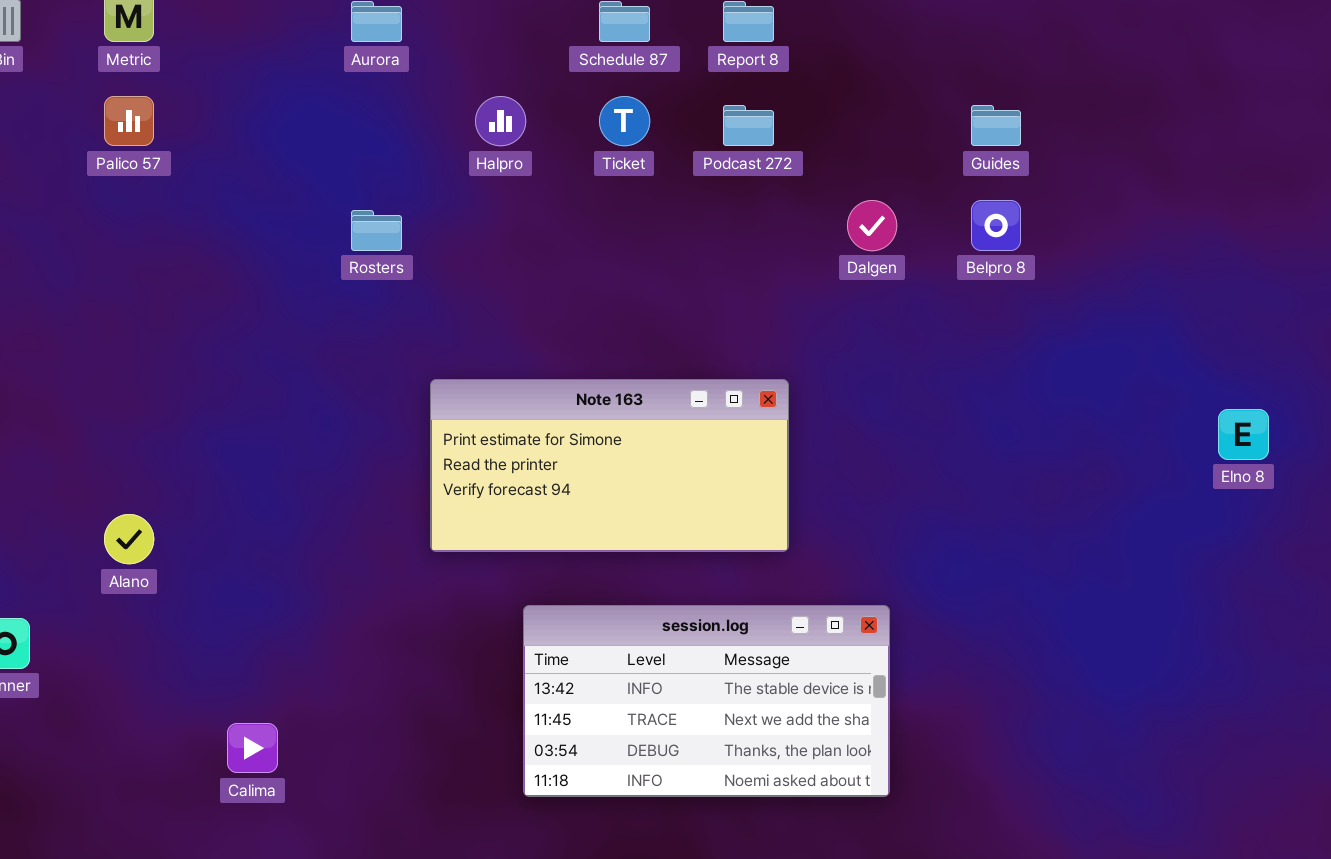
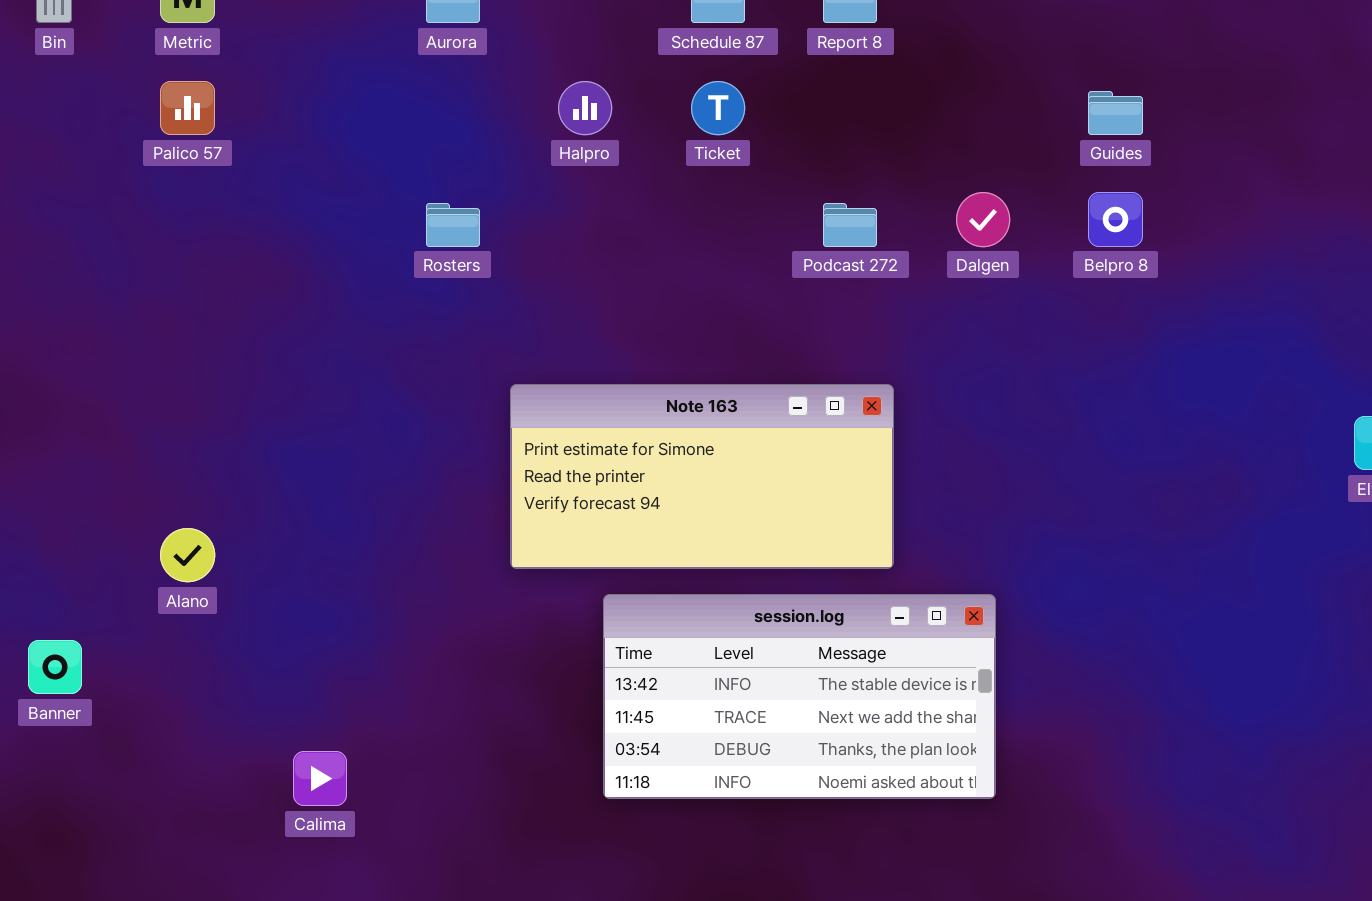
Podcast 272: [723,105,774,146] -> [823,203,877,247], moved
session.log: [523,605,890,797] -> [603,594,996,799], moved

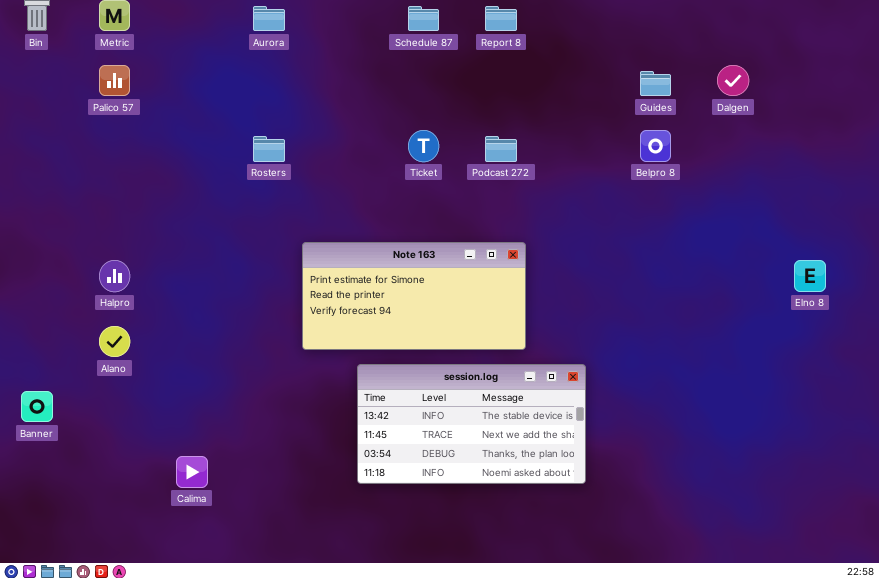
Halpro: [558,81,612,135] -> [99,260,130,292], moved
Ticket: [691,81,745,135] -> [408,130,439,162], moved
Dalgen: [956,192,1010,247] -> [717,65,749,96], moved

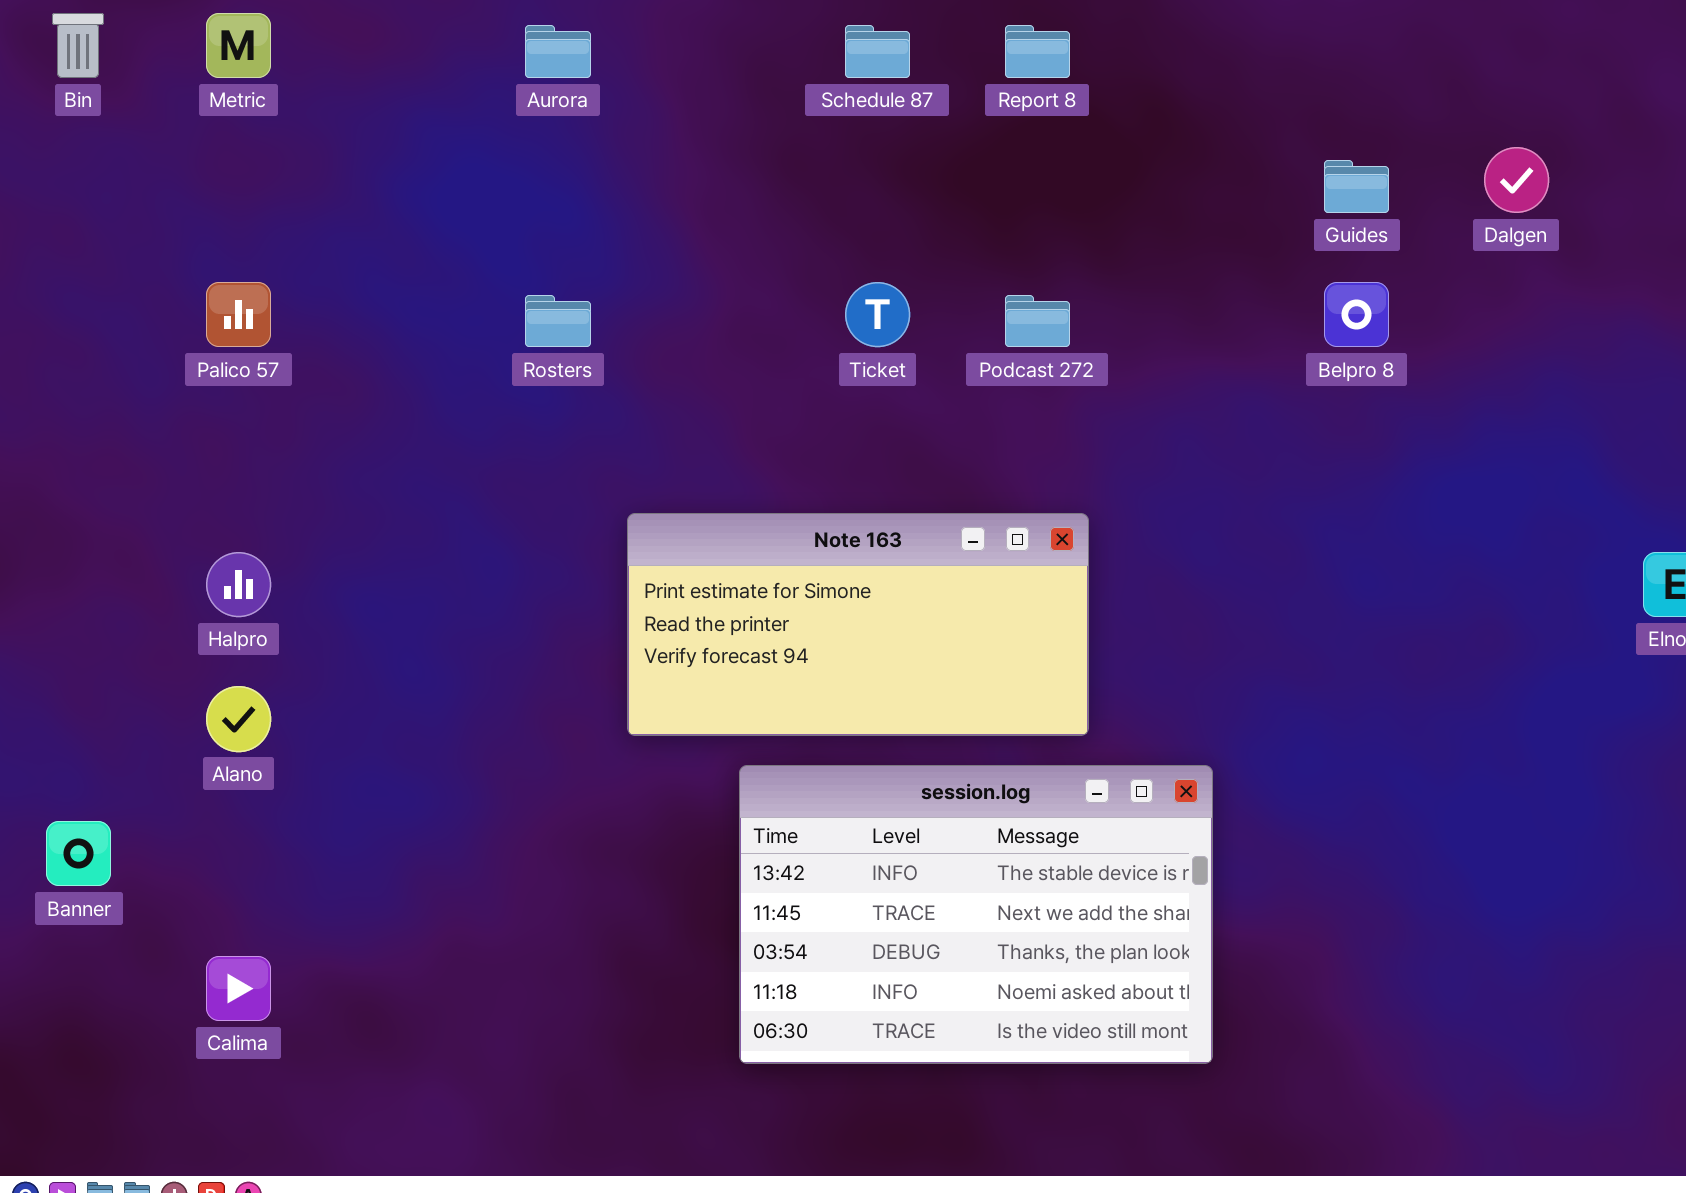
Palico 57: [99,65,130,96] -> [206,282,271,347], moved
session.log: [357,364,586,484] -> [739,765,1213,1064], resized
Calima: [176,456,208,488] -> [206,956,271,1021], moved

